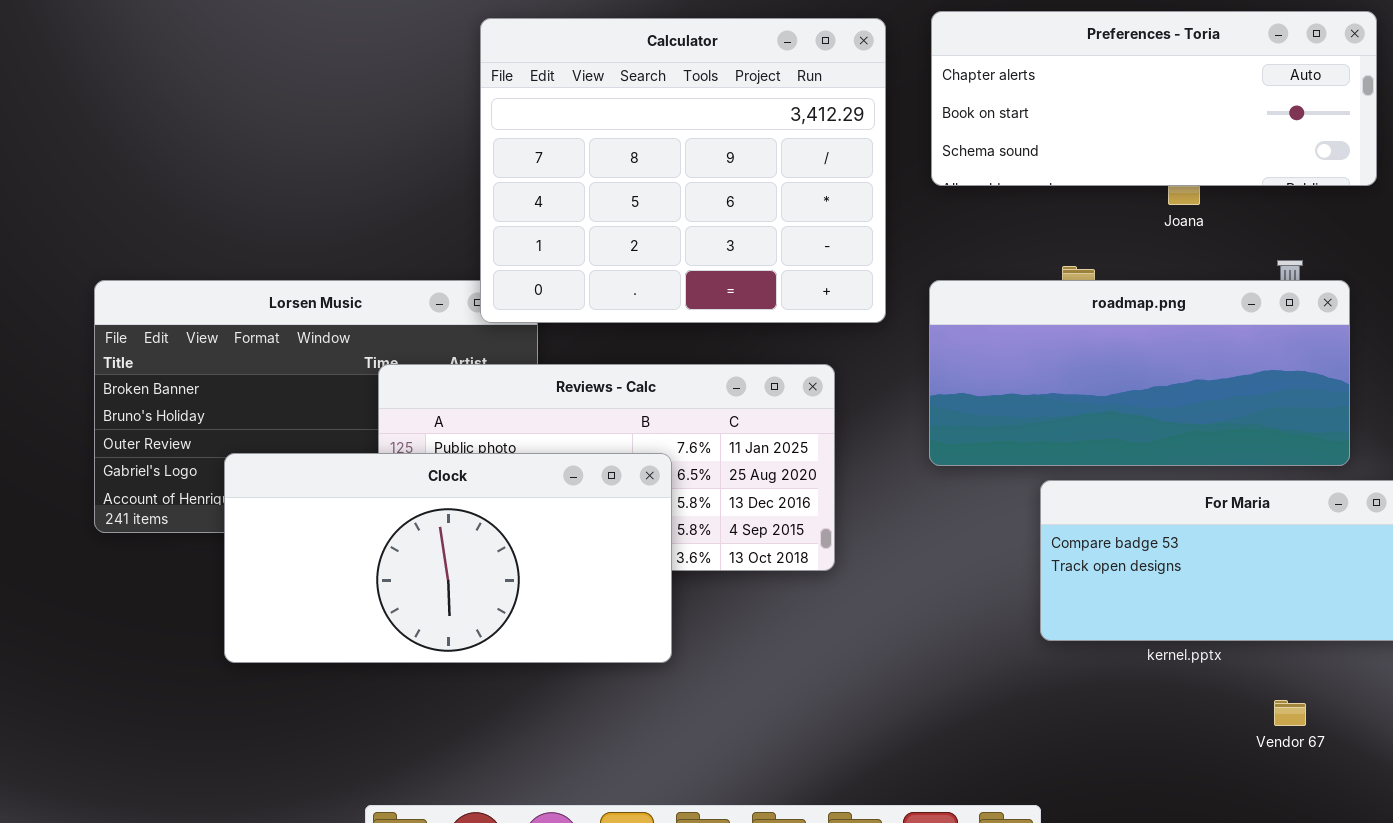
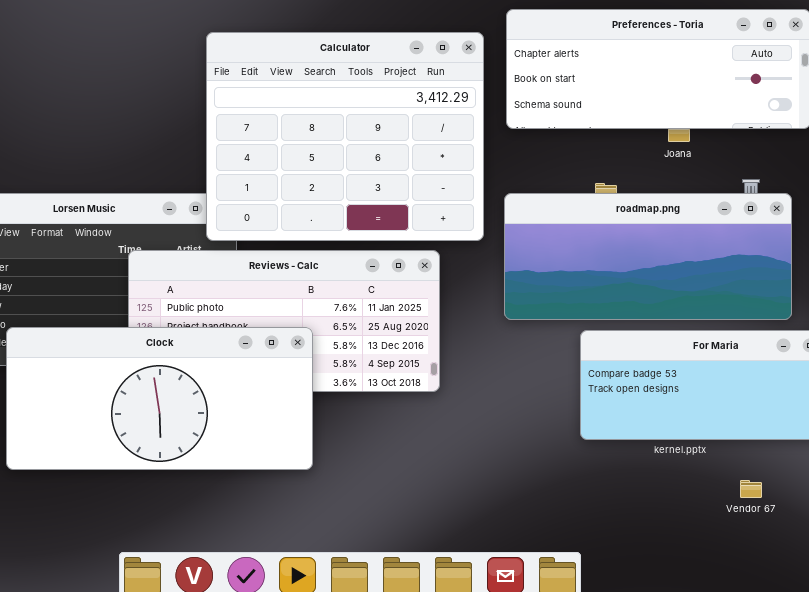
Calculator: [480,18,886,323] -> [206,32,484,241], moved
Clock: [224,453,672,663] -> [6,327,313,470], moved

